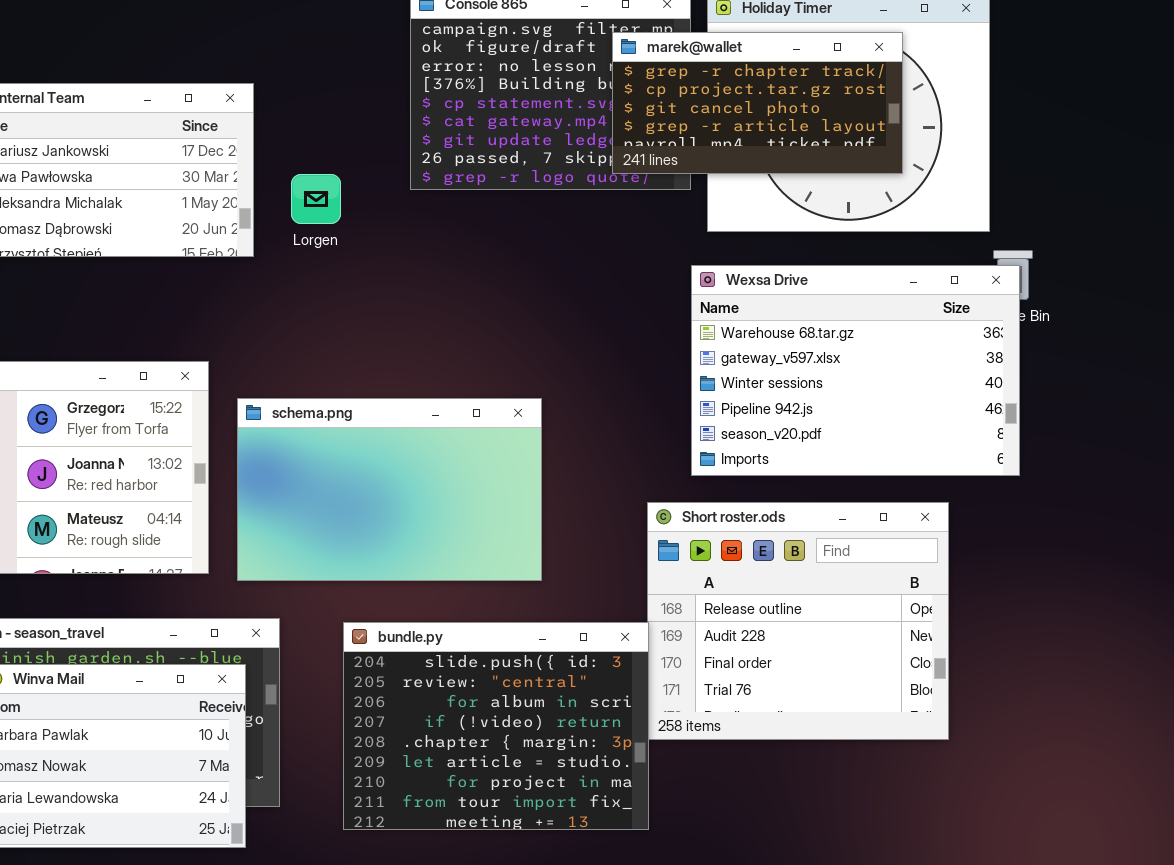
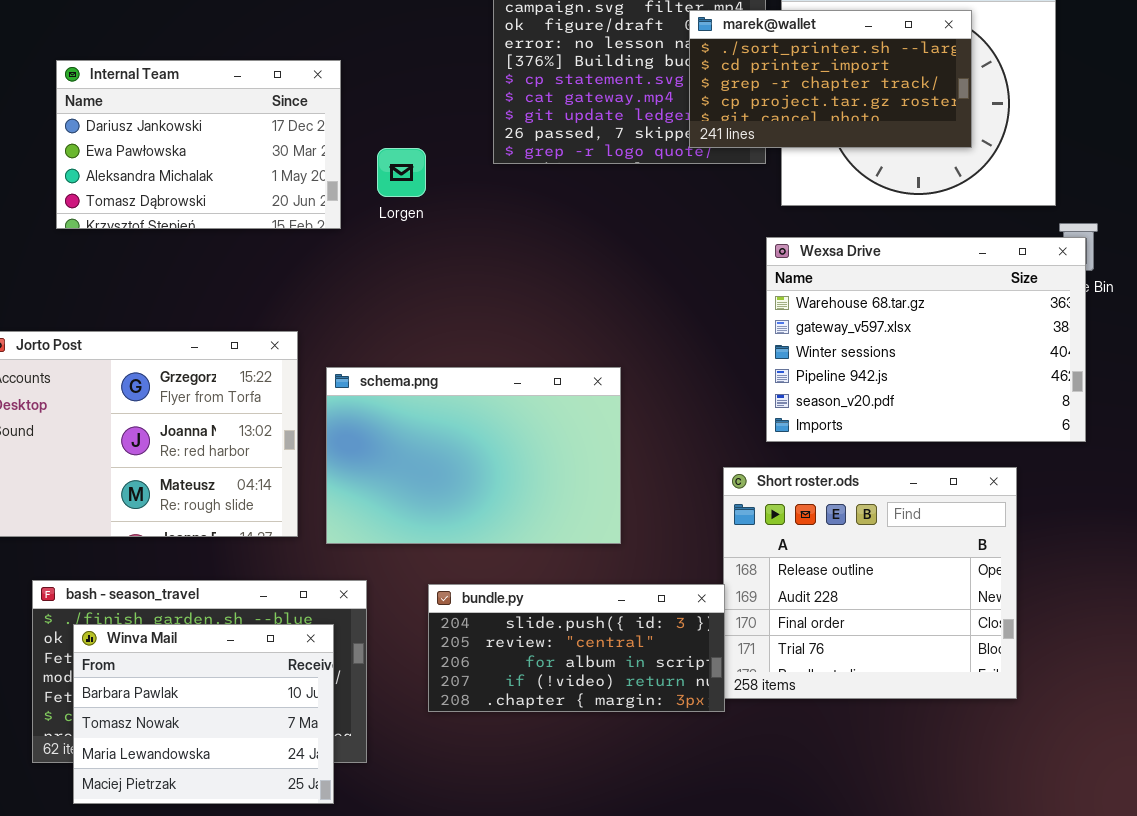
marek@wallet: [612,32,903,174] -> [689,10,972,148], scrolled up 2 rows
bundle.py: [343,622,649,830] -> [428,584,725,712], resized

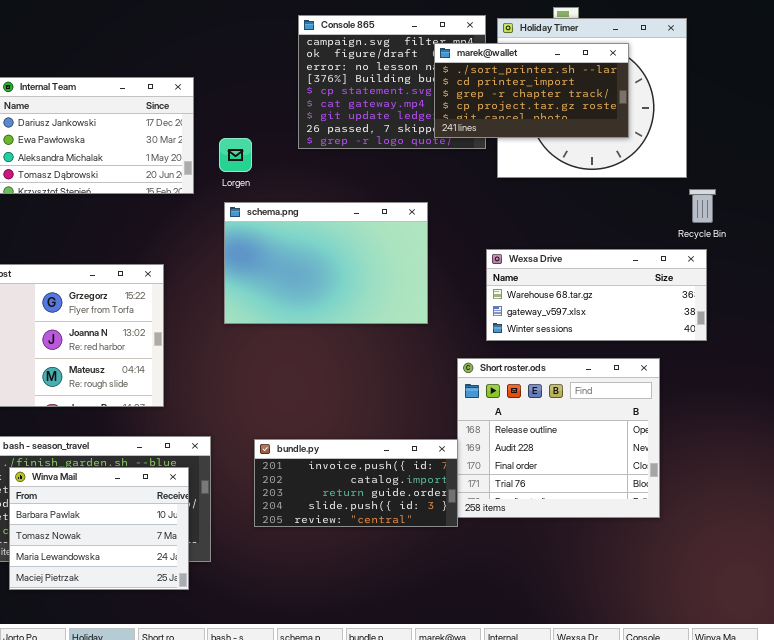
Wexsa Drive: [766,237,1086,442] -> [486,249,707,341], resized
schema.png: [326,367,621,544] -> [224,202,428,324], moved
bundle.py: [428,584,725,712] -> [254,439,458,527], scrolled up 3 rows

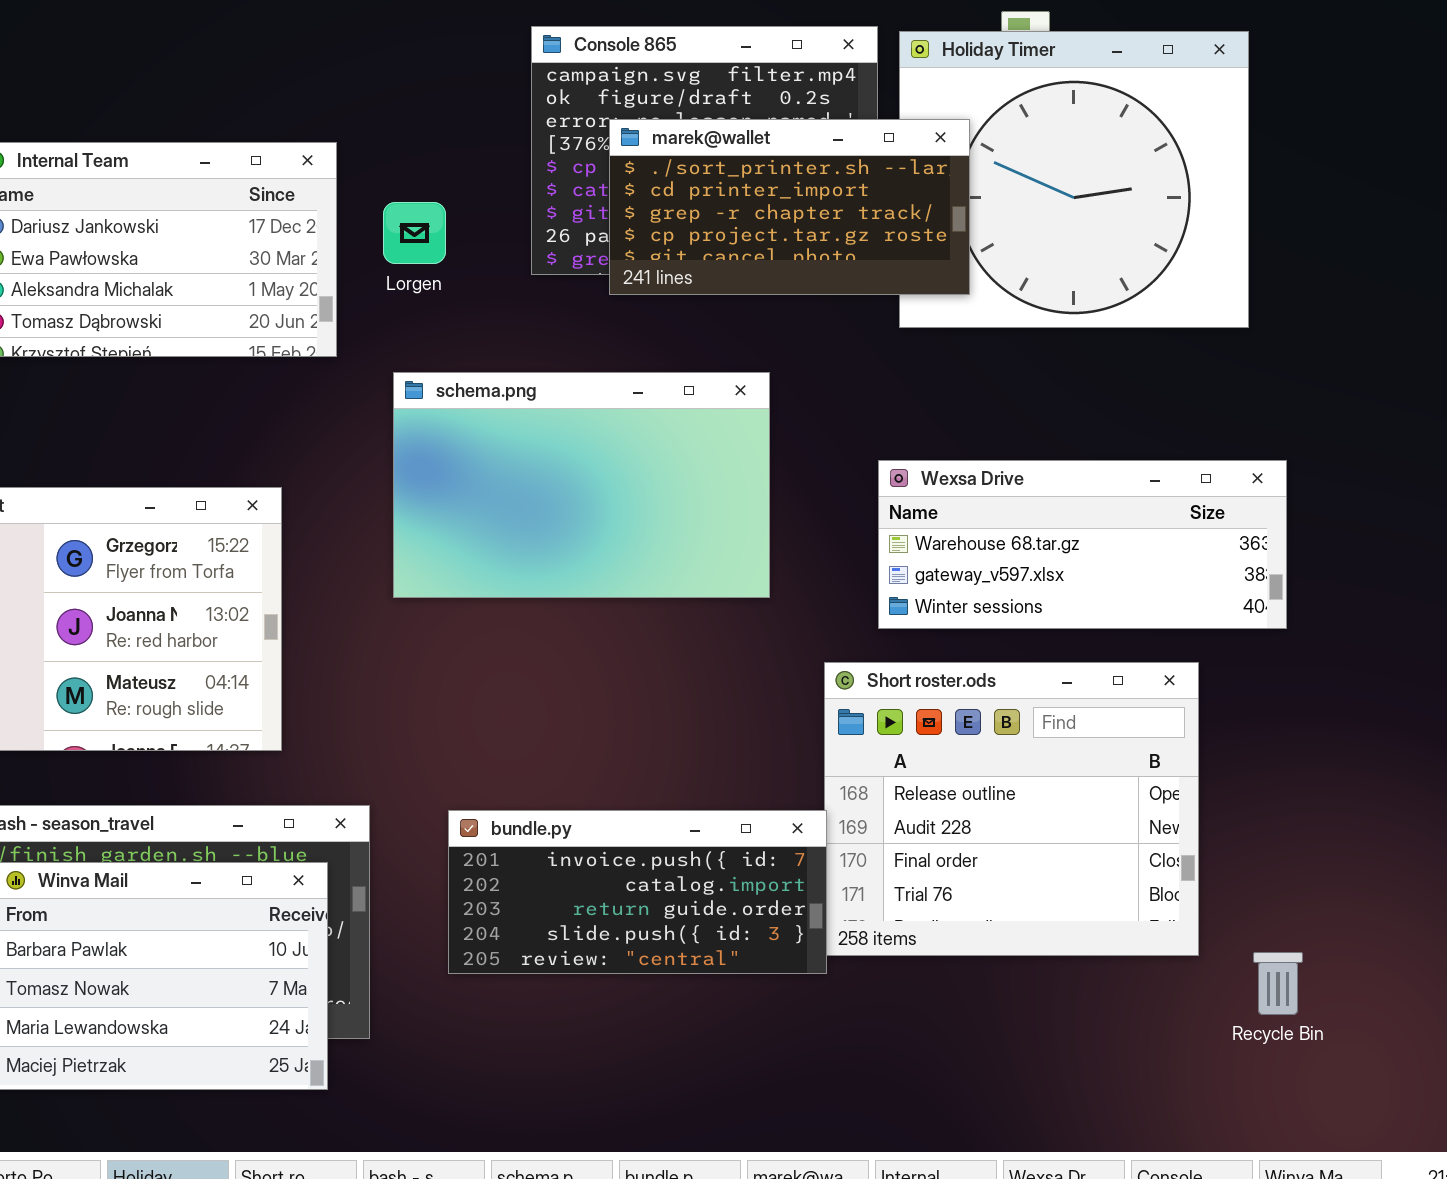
marek@wallet: [434,43,629,138] -> [609,119,970,295], moved
Lorgen: [219,138,252,172] -> [383,202,446,264], moved
Recycle Bin: [689,189,716,223] -> [1253,952,1303,1015], moved

